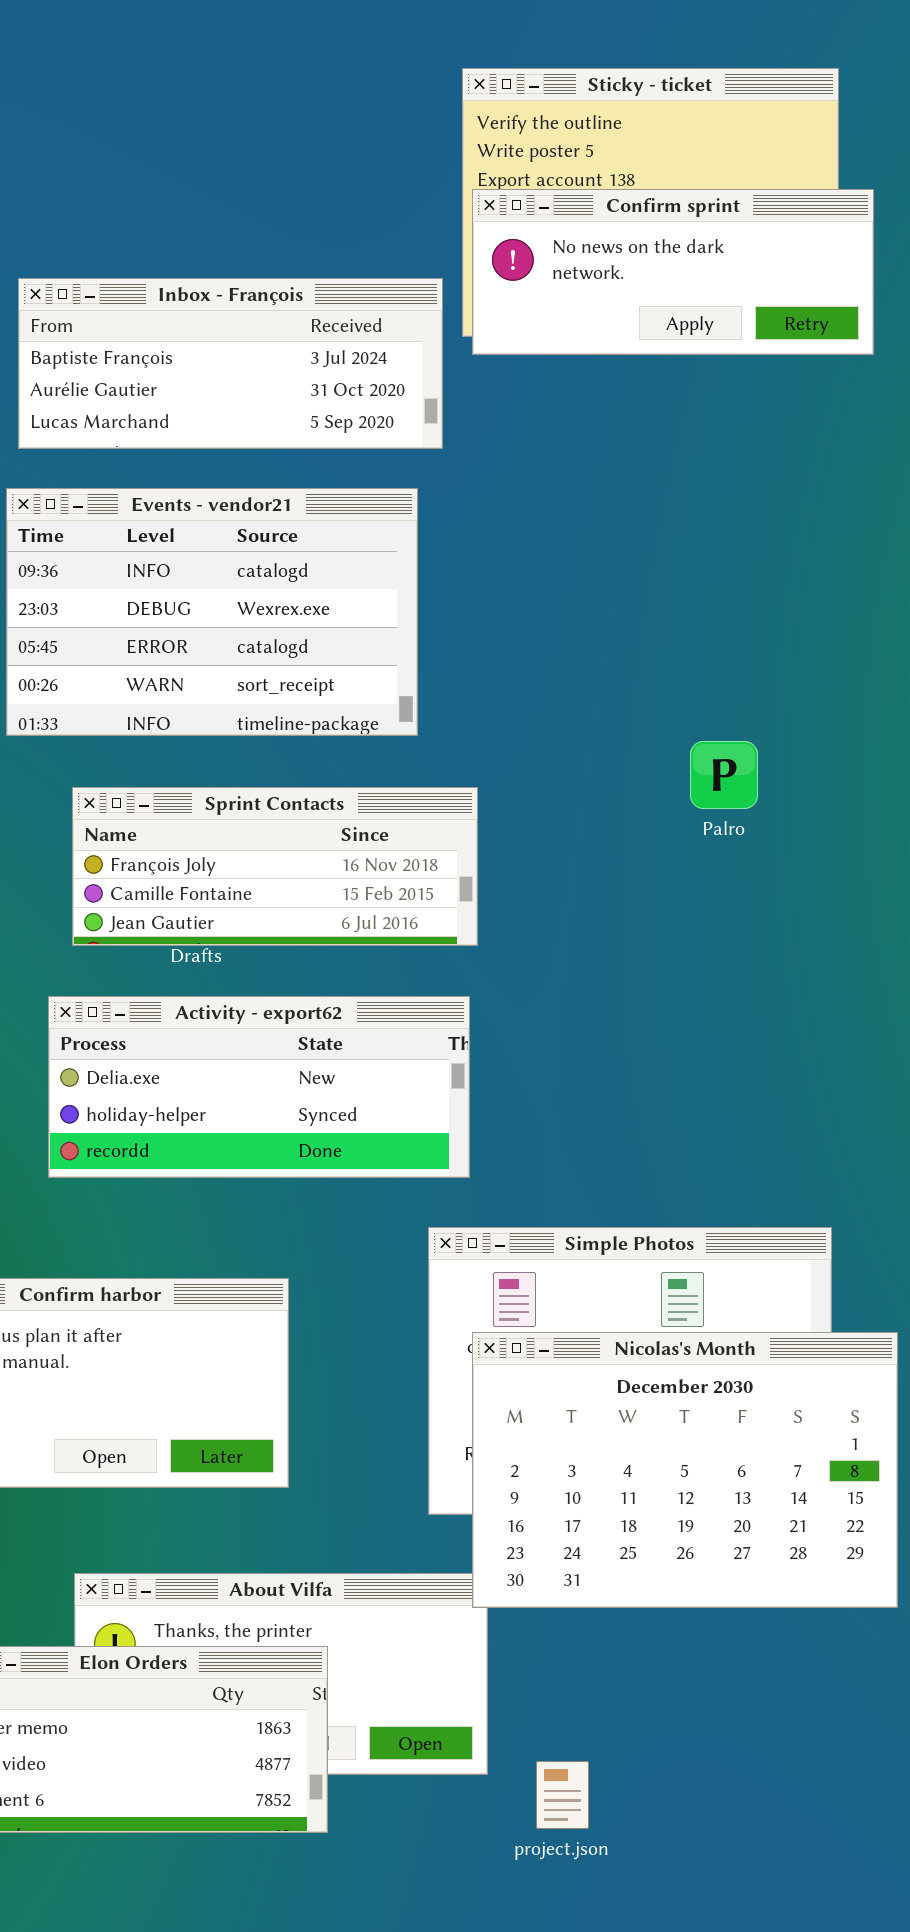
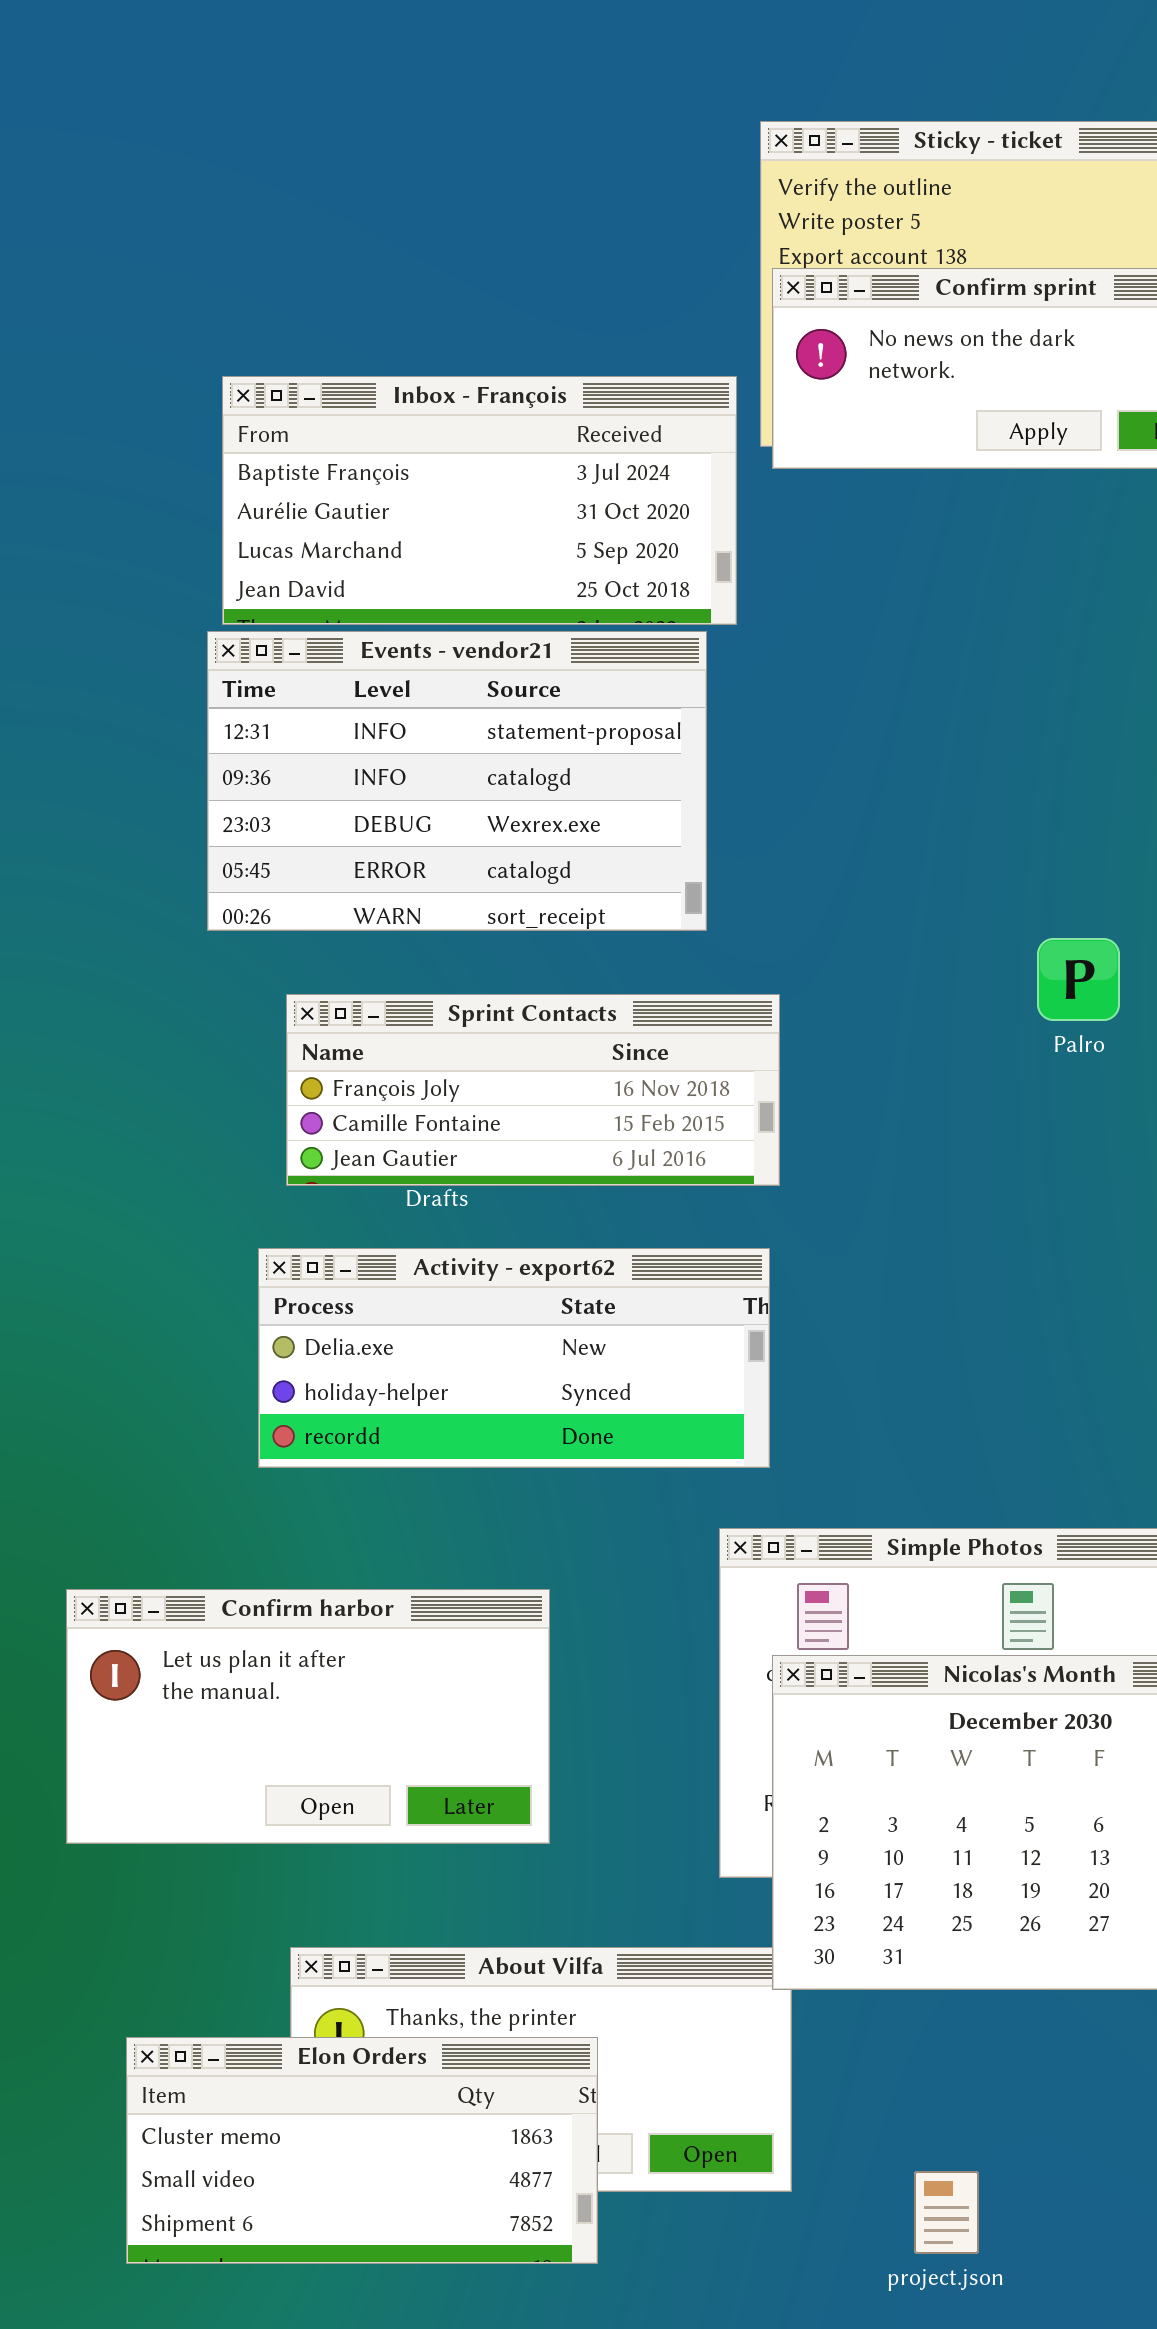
Inbox - François: [18,278,443,449] -> [222,376,737,625], resized
Events - vendor21: [6,488,418,736] -> [207,631,707,931], scrolled up 1 row
project.json: [536,1761,589,1829] -> [914,2171,979,2254], moved

